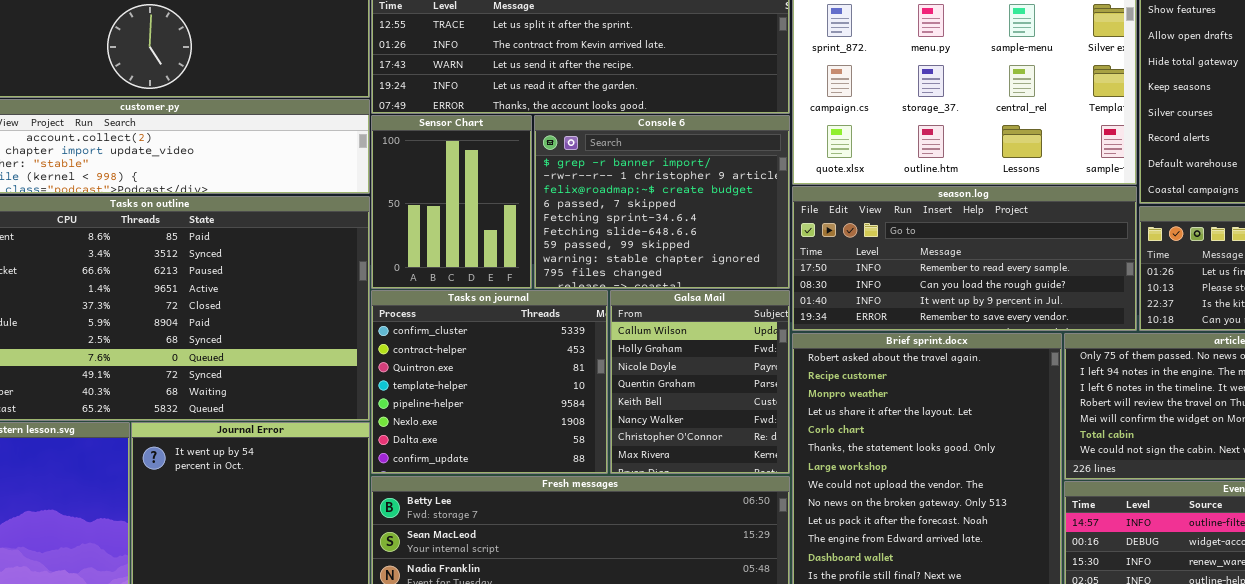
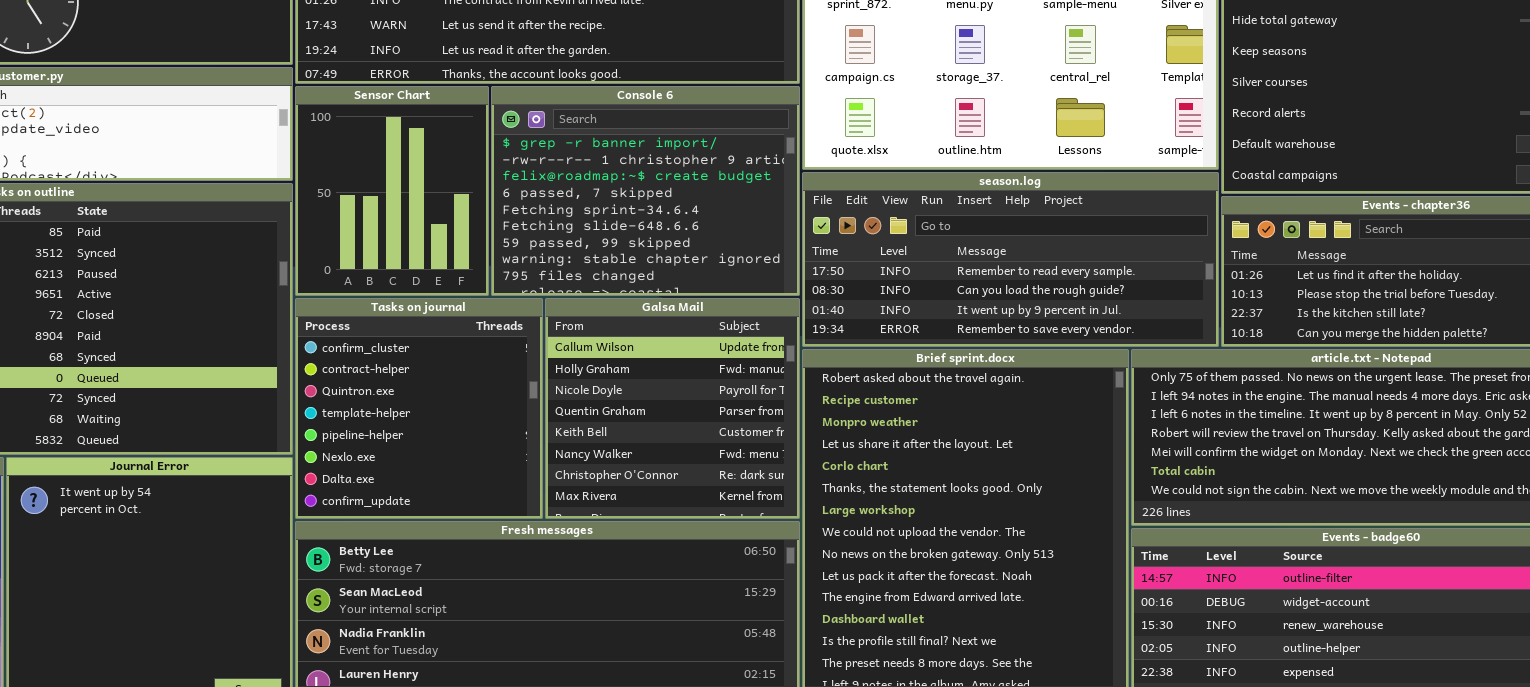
Tasks on journal: [371,290,608,474] -> [295,298,543,519], resized
Galsa Mail: [610,290,790,474] -> [545,298,800,519], resized

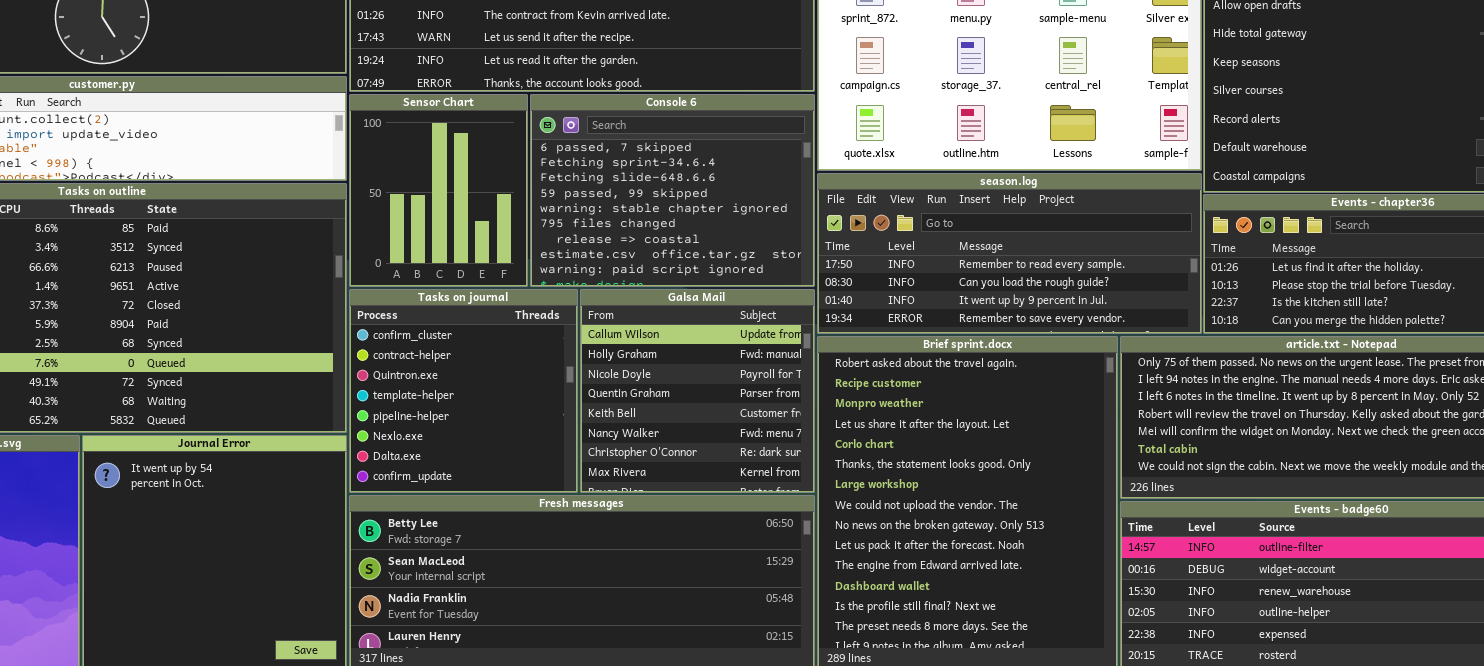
Console 6: [491,86,800,296] -> [530,94,815,287], scrolled down 3 rows

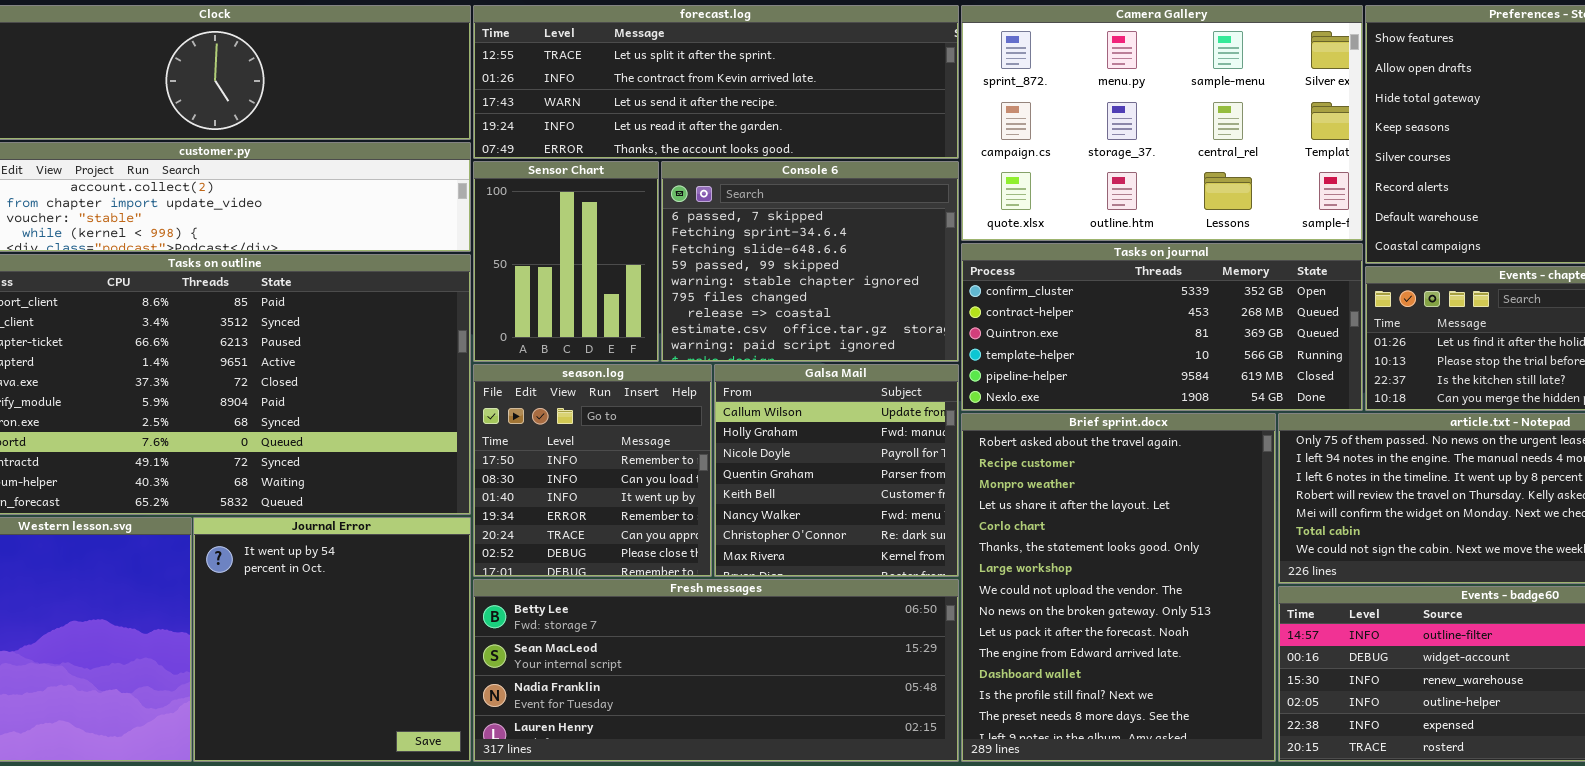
season.log: [817,173,1202,334] -> [473,364,712,577], moved, resized
Tasks on journal: [349,289,578,493] -> [961,243,1363,411], moved, resized

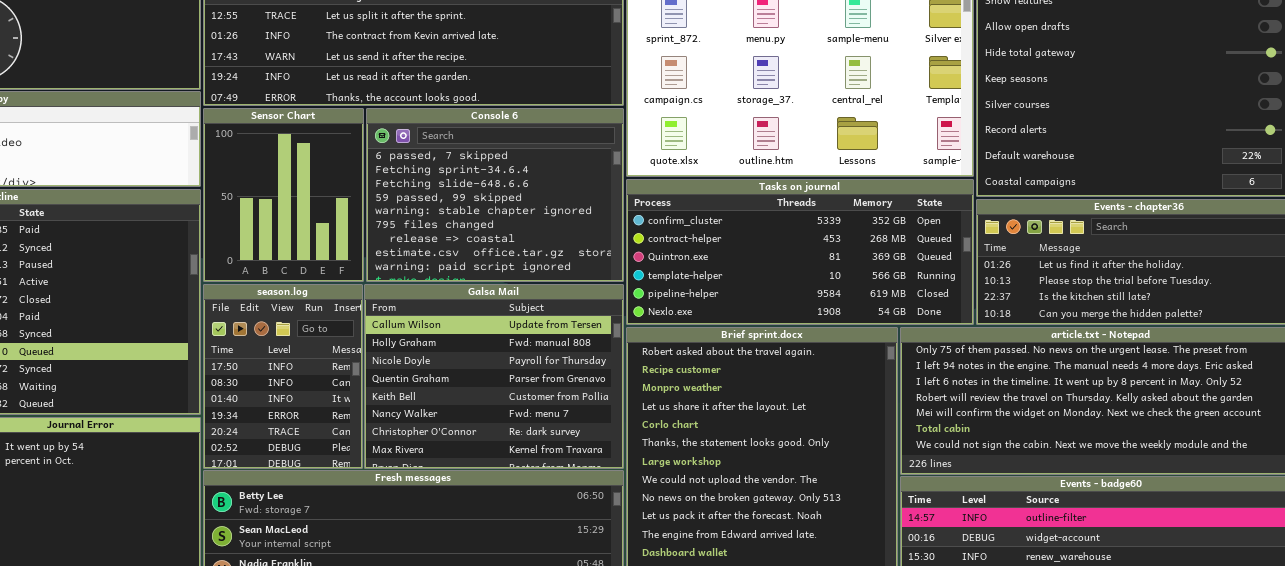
season.log: [473,364,712,577] -> [203,284,363,469], resized
Galsa Mail: [714,364,959,577] -> [364,284,624,469], resized

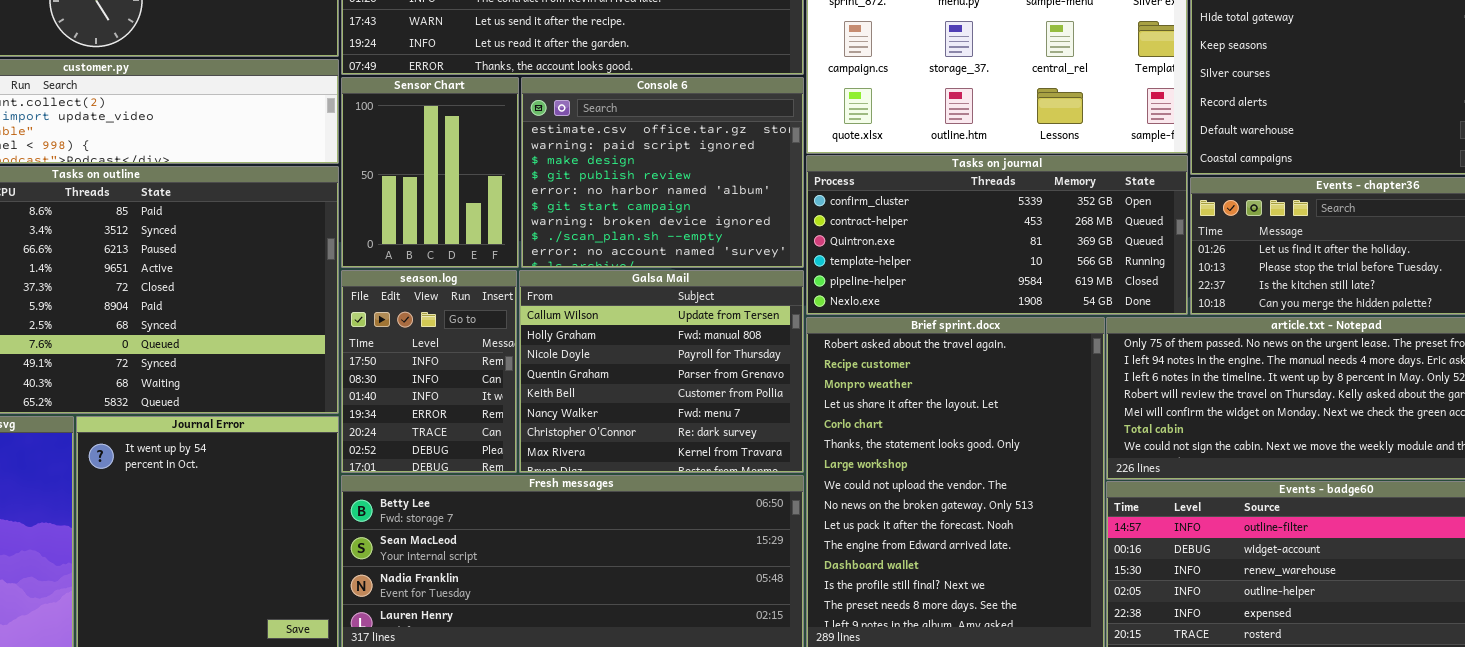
Console 6: [366,108,624,282] -> [521,77,804,268], scrolled down 7 rows

